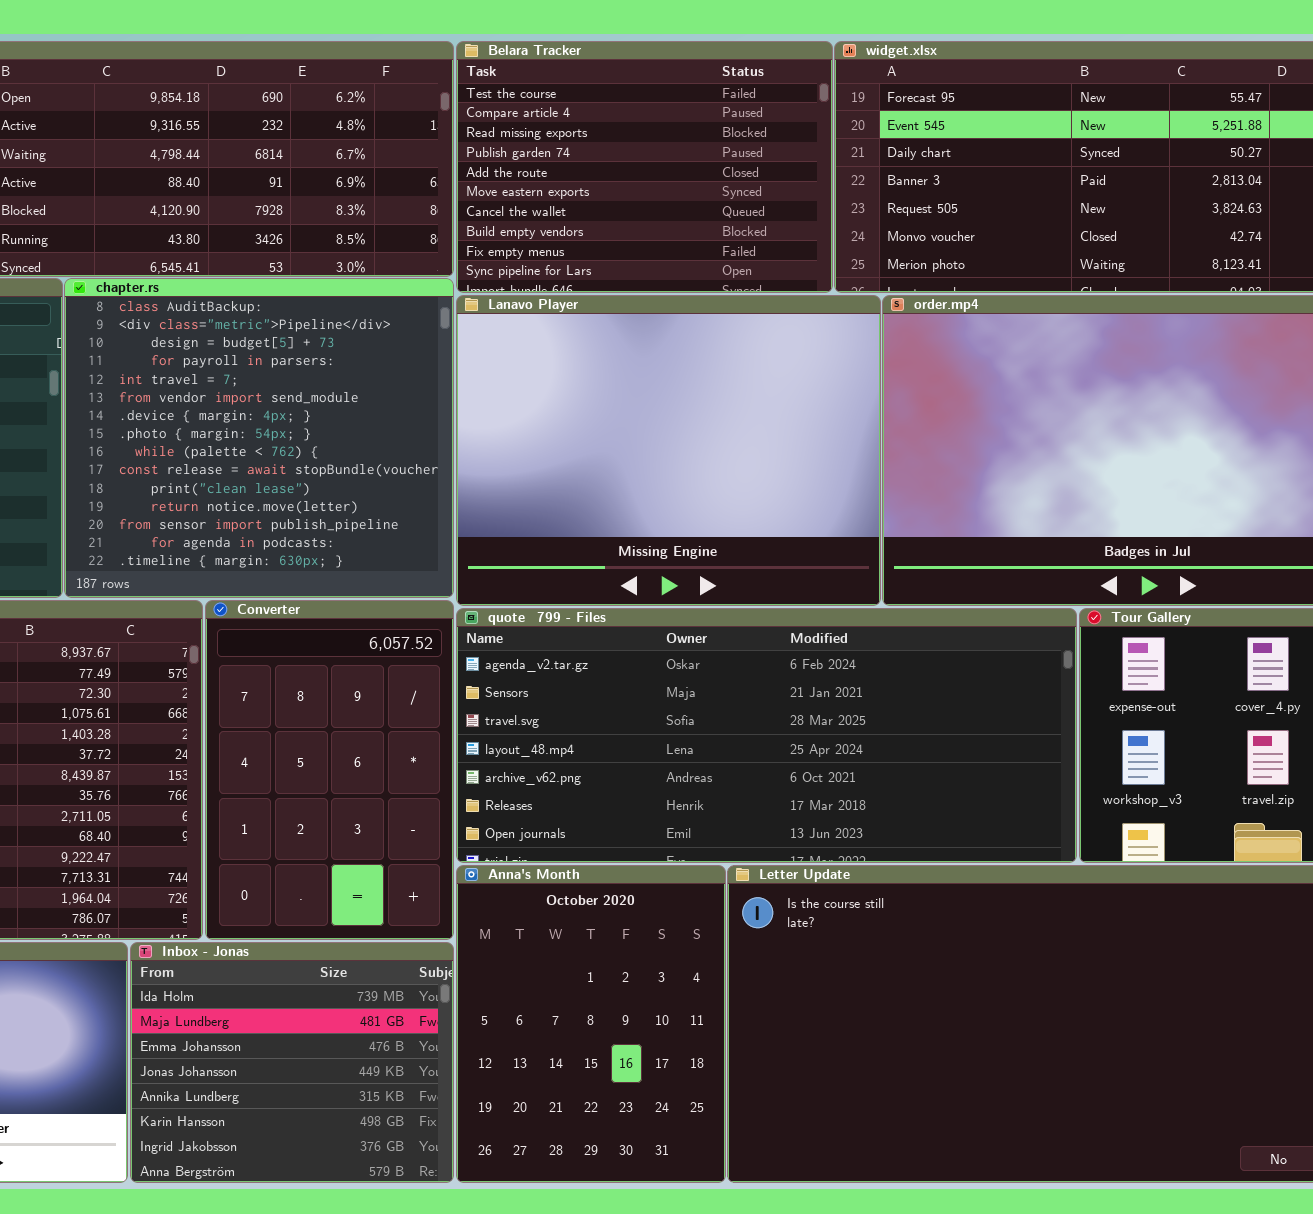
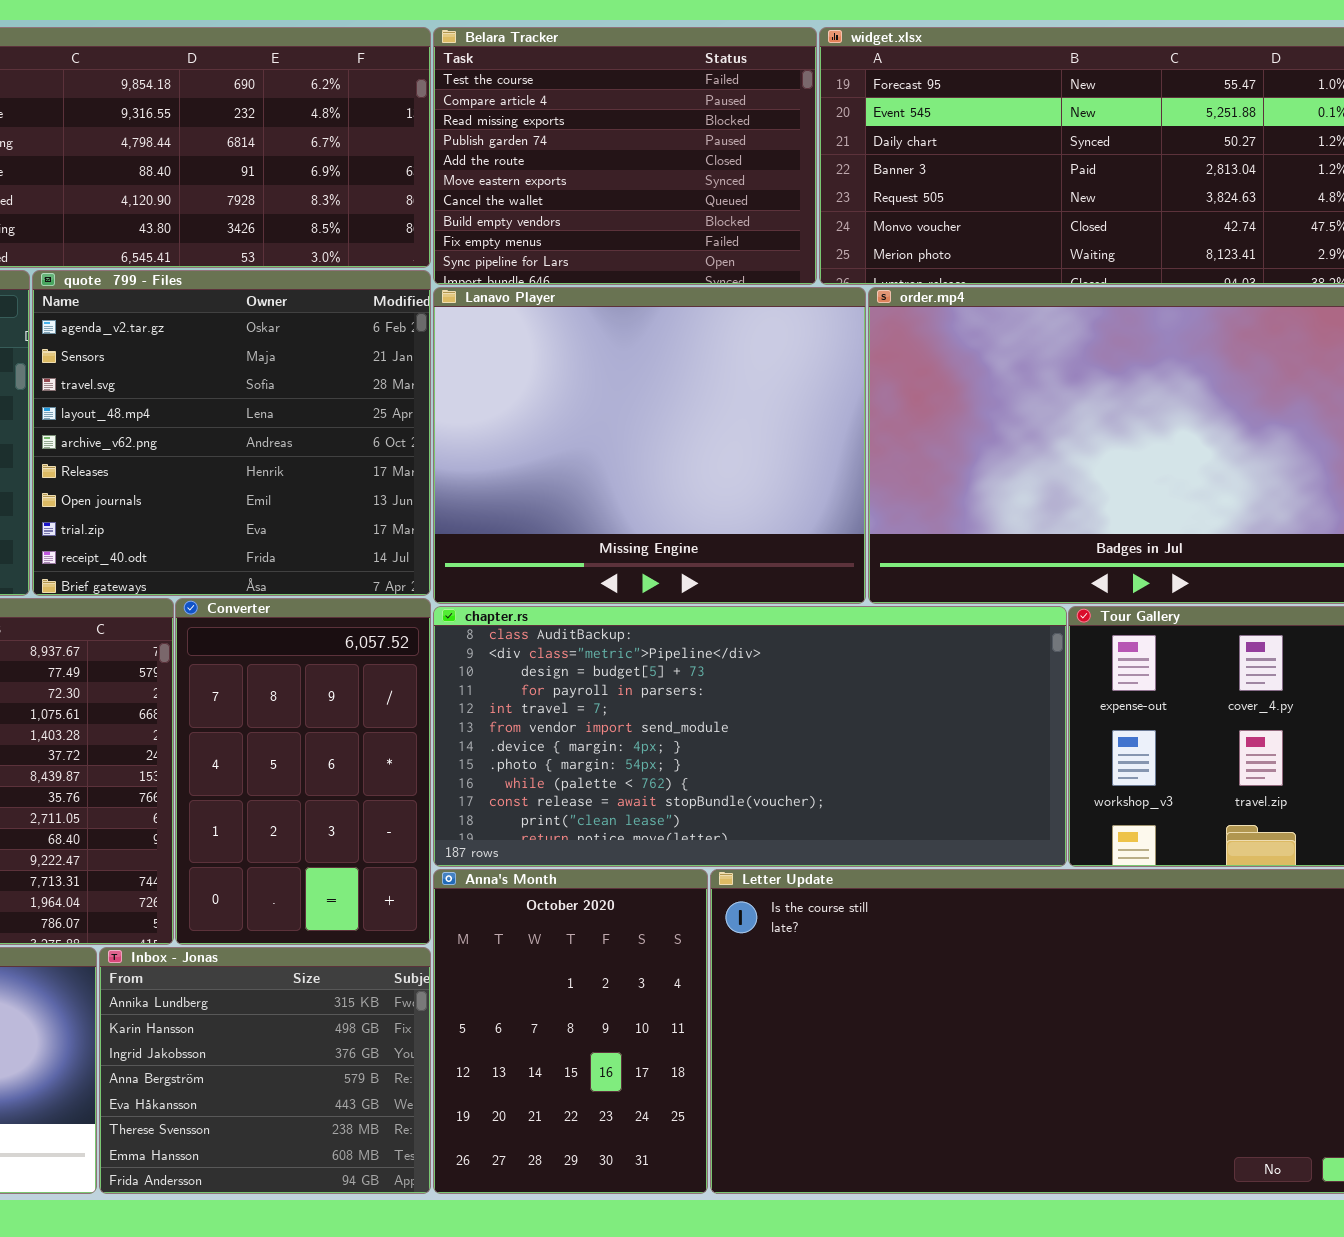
chapter.rs: [64,278,454,598] -> [433,606,1067,867], moved, resized
quote_799 - Files: [456,608,1077,863] -> [32,270,431,596], moved, resized
Inbox - Jonas: [130,942,454,1183] -> [99,947,431,1194], scrolled down 4 rows

